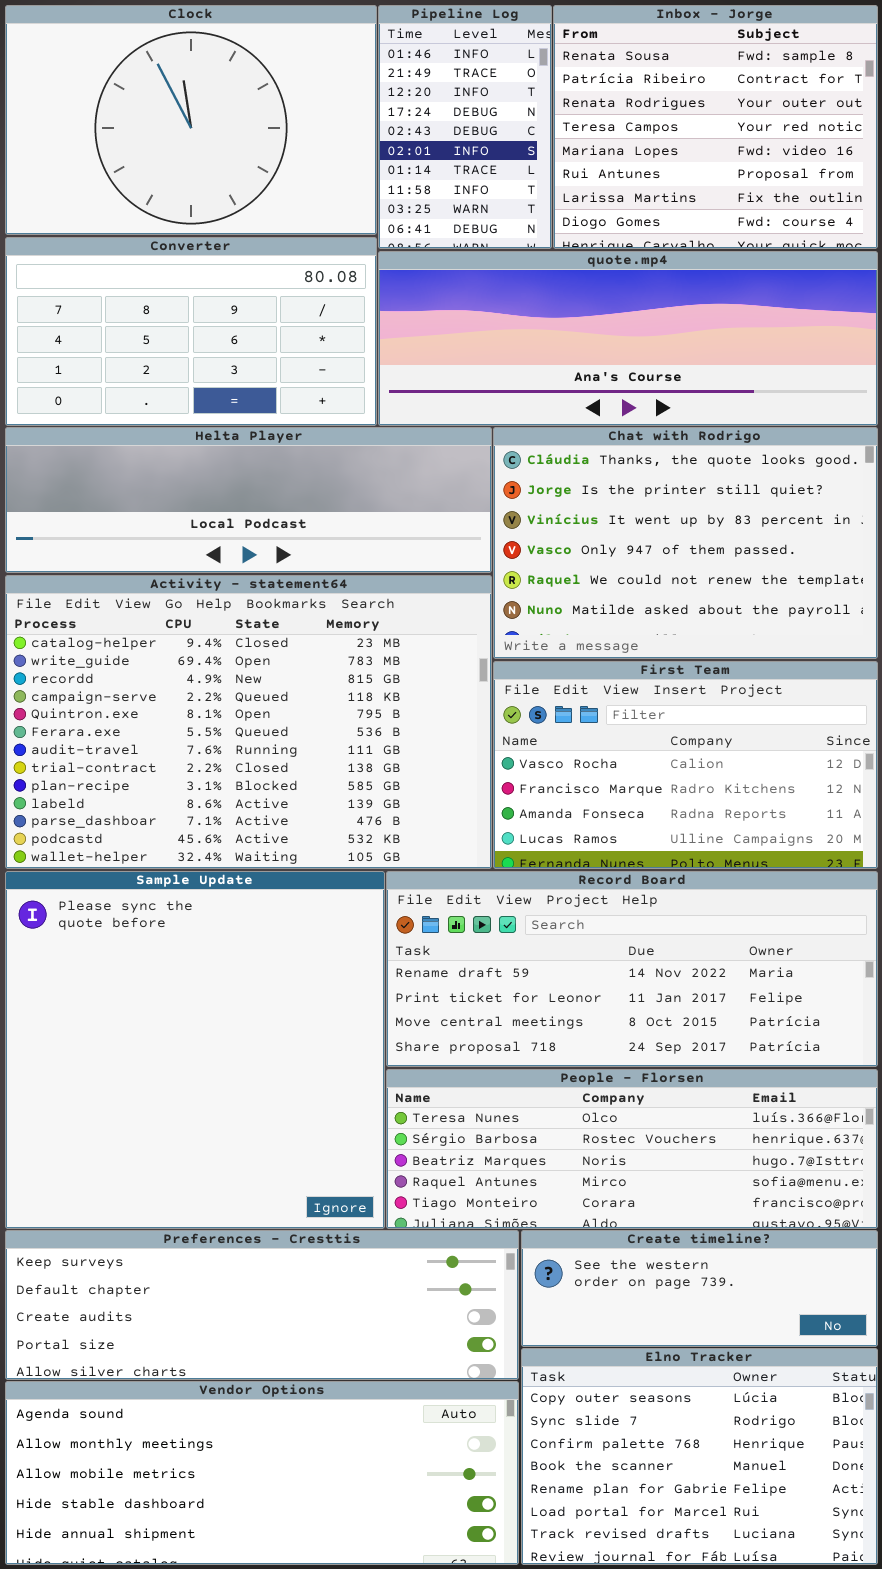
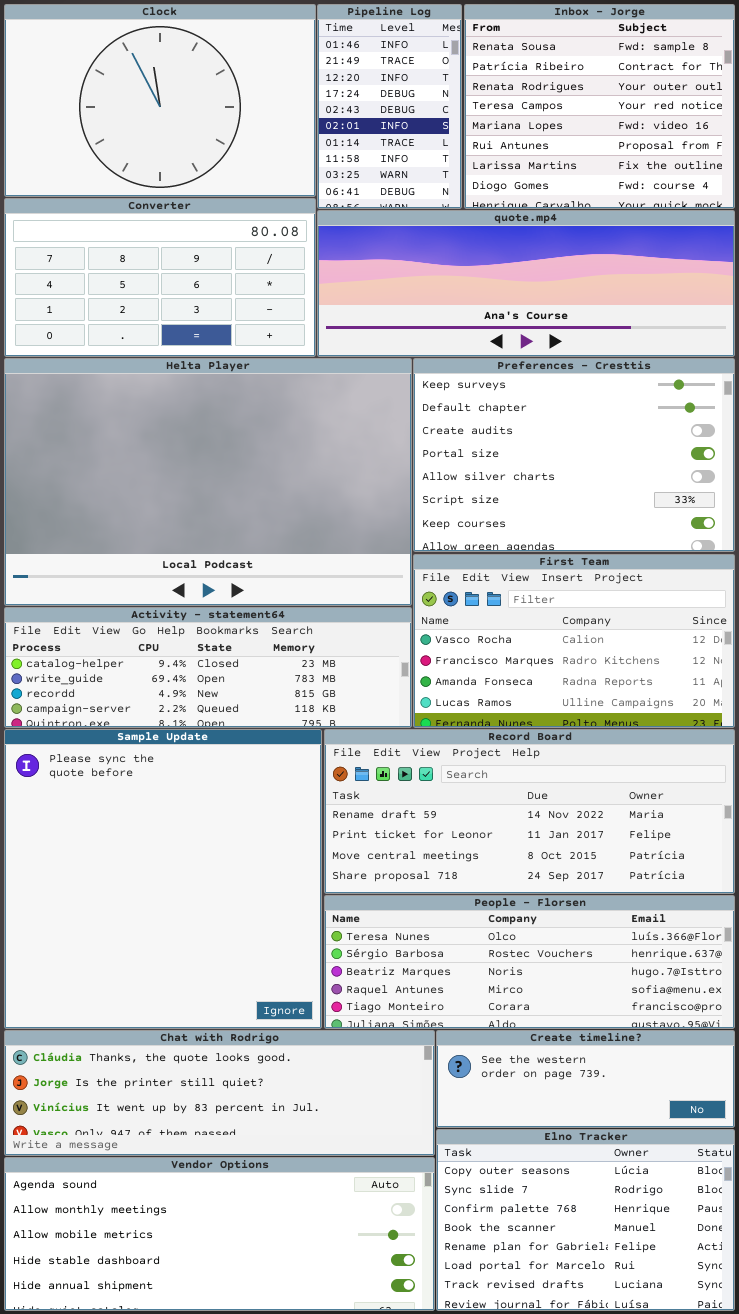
Helta Player: [5,427,492,573] -> [4,358,412,606], resized
Chat with Rodrigo: [493,427,878,659] -> [4,1030,435,1156], moved, resized
Activity - statement64: [5,575,492,869] -> [4,607,412,728], resized
Preferences - Cresttis: [5,1230,519,1380] -> [413,358,735,552], moved, resized

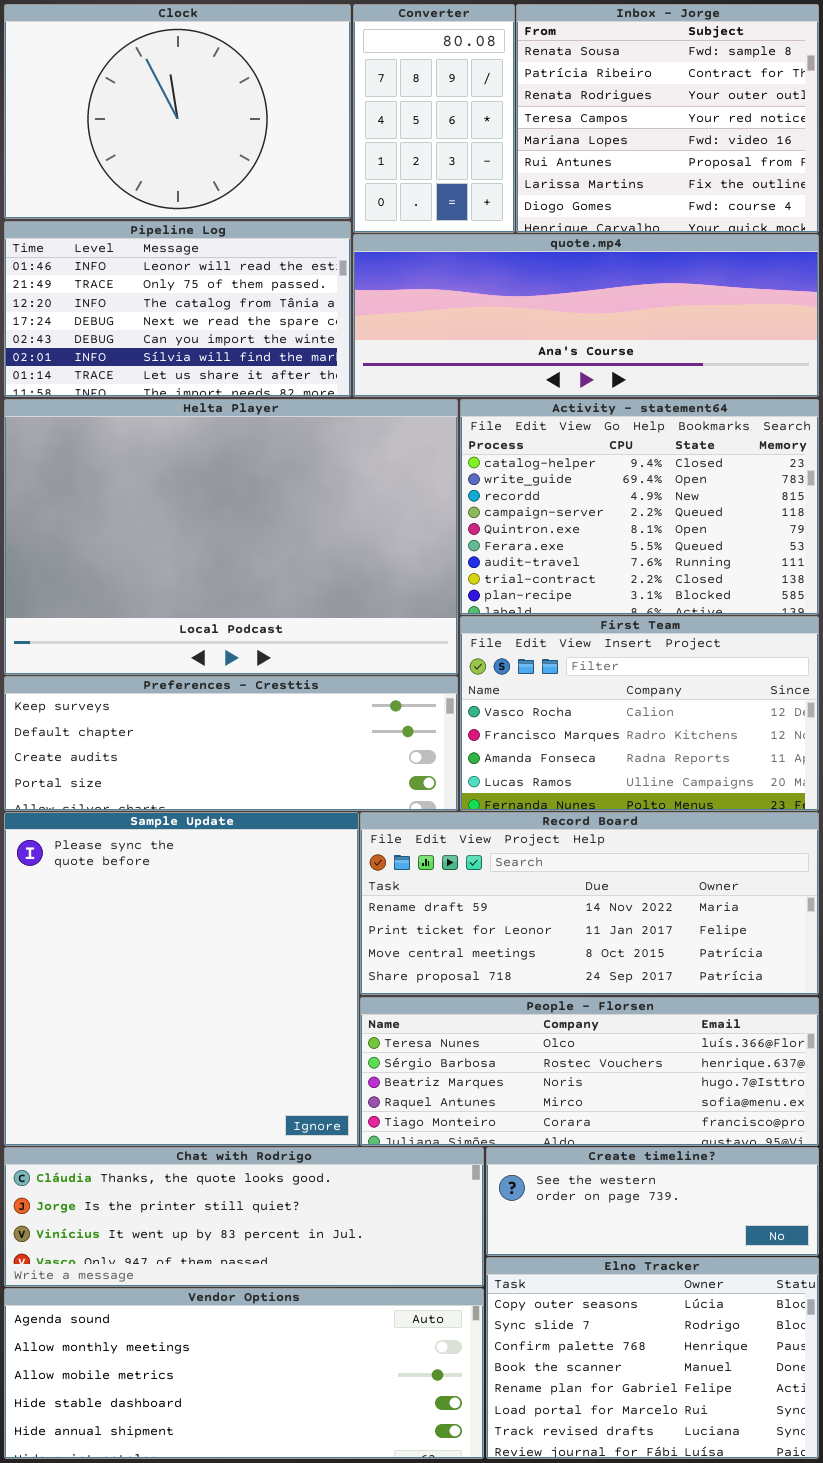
Pipeline Log: [317,4,462,209] -> [4,221,351,397], moved, resized
Converter: [4,198,316,357] -> [353,4,515,233], moved, resized
Preferences - Cresttis: [413,358,735,552] -> [4,676,458,811], moved, resized
Activity - statement64: [4,607,412,728] -> [460,399,819,615], moved, resized

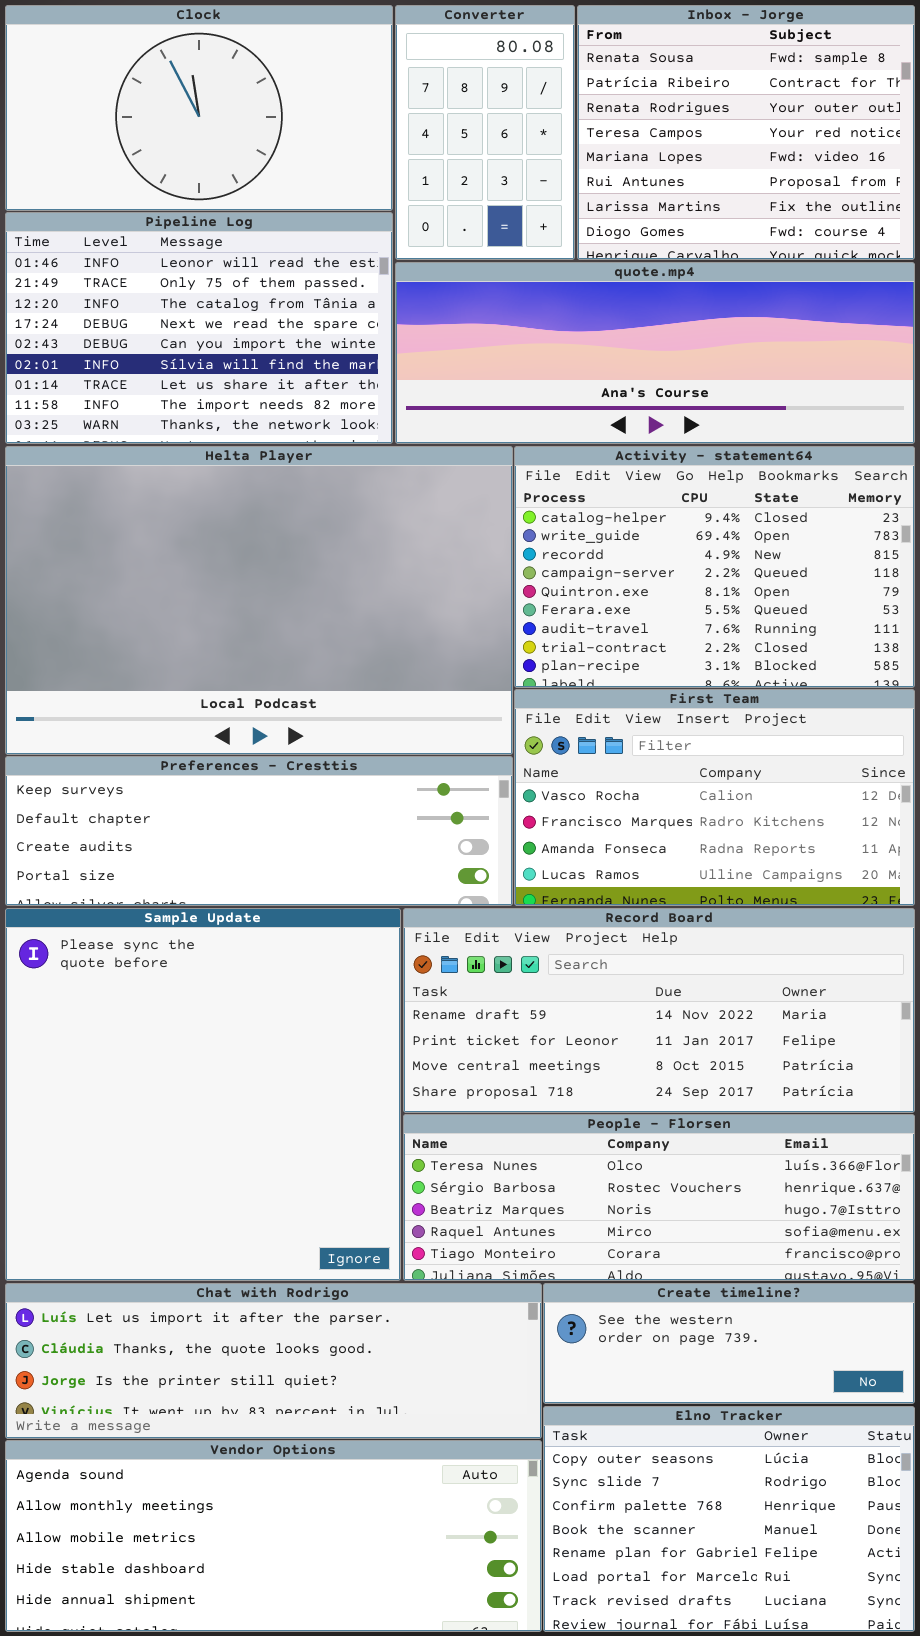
Clock: [4,4,351,219] -> [5,5,393,211], resized
Pipeline Log: [4,221,351,397] -> [5,212,393,444], resized
Chat with Rodrigo: [4,1147,484,1287] -> [5,1283,542,1439], scrolled up 1 row

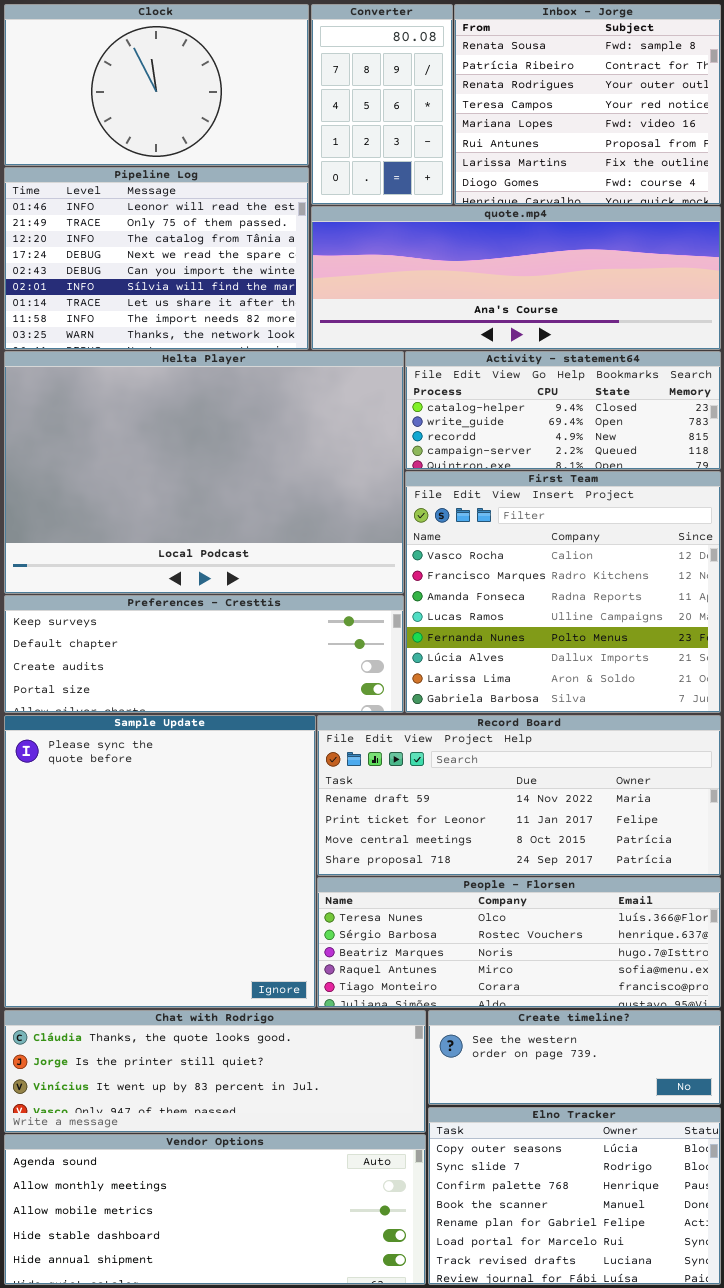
Activity - statement64: [514,446,915,688] -> [405,351,721,470], resized
First Team: [514,689,915,906] -> [405,471,721,713], resized
Chat with Rodrigo: [5,1283,542,1439] -> [4,1010,426,1133], scrolled down 1 row

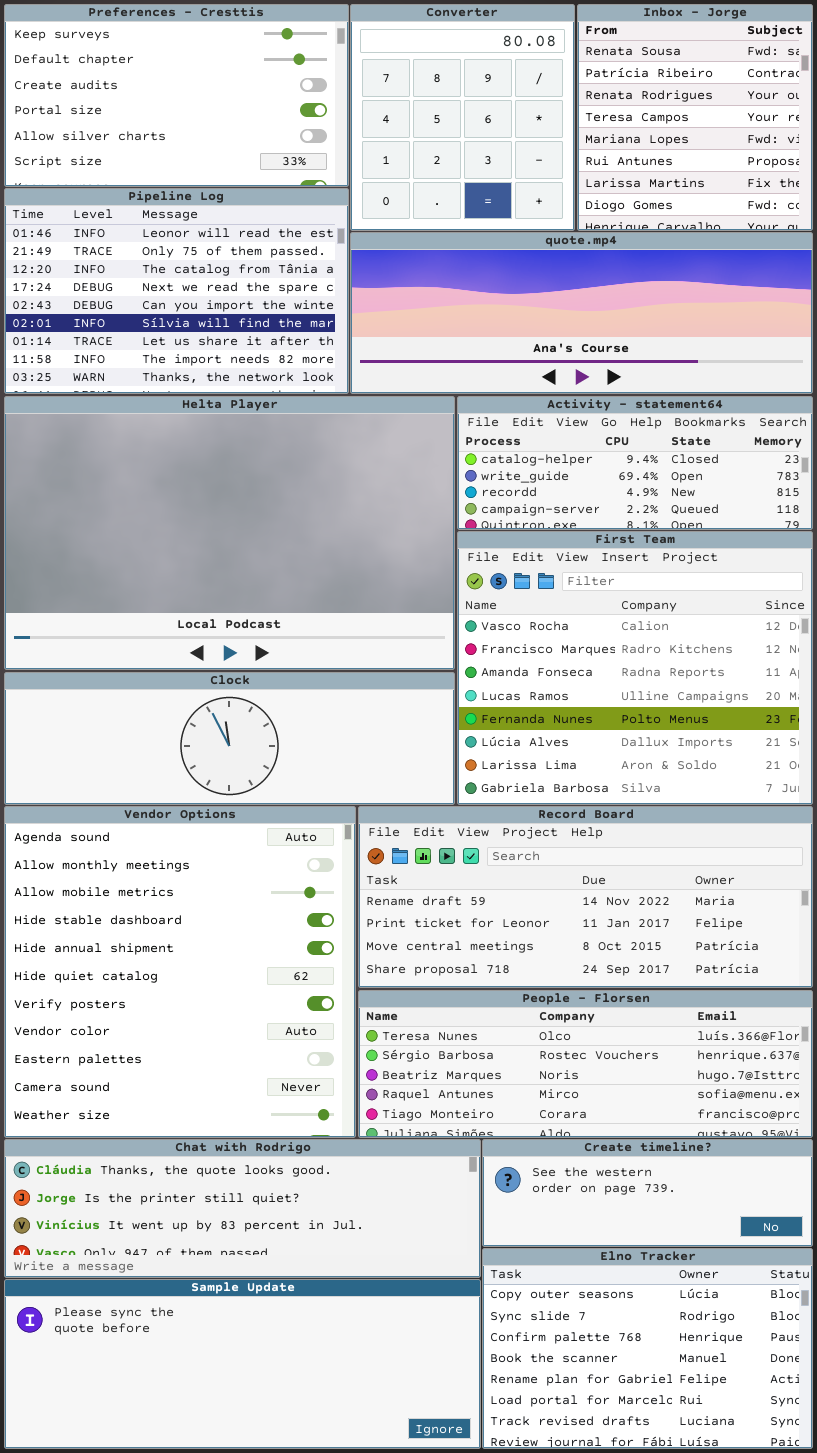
Clock: [4,4,309,166] -> [4,672,455,805], moved, resized
Converter: [311,4,453,205] -> [350,4,575,231], resized
Inbox - Jorge: [454,4,721,205] -> [577,4,813,231], resized
Preferences - Cresttis: [4,595,404,713] -> [4,4,349,187], moved, resized
Sample Update: [4,715,316,1008] -> [4,1279,481,1449], moved, resized
Vendor Options: [4,1134,426,1285] -> [4,806,356,1138], moved, resized

